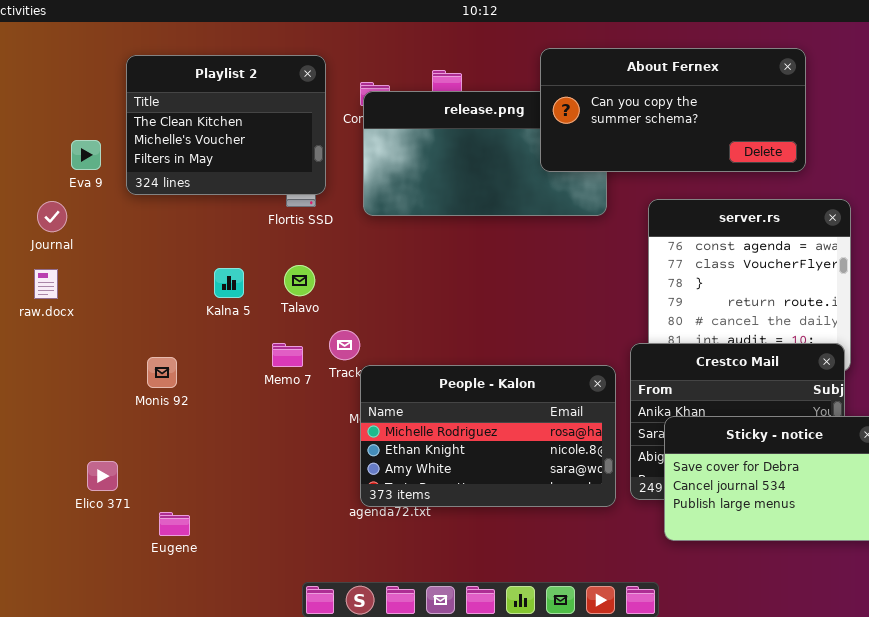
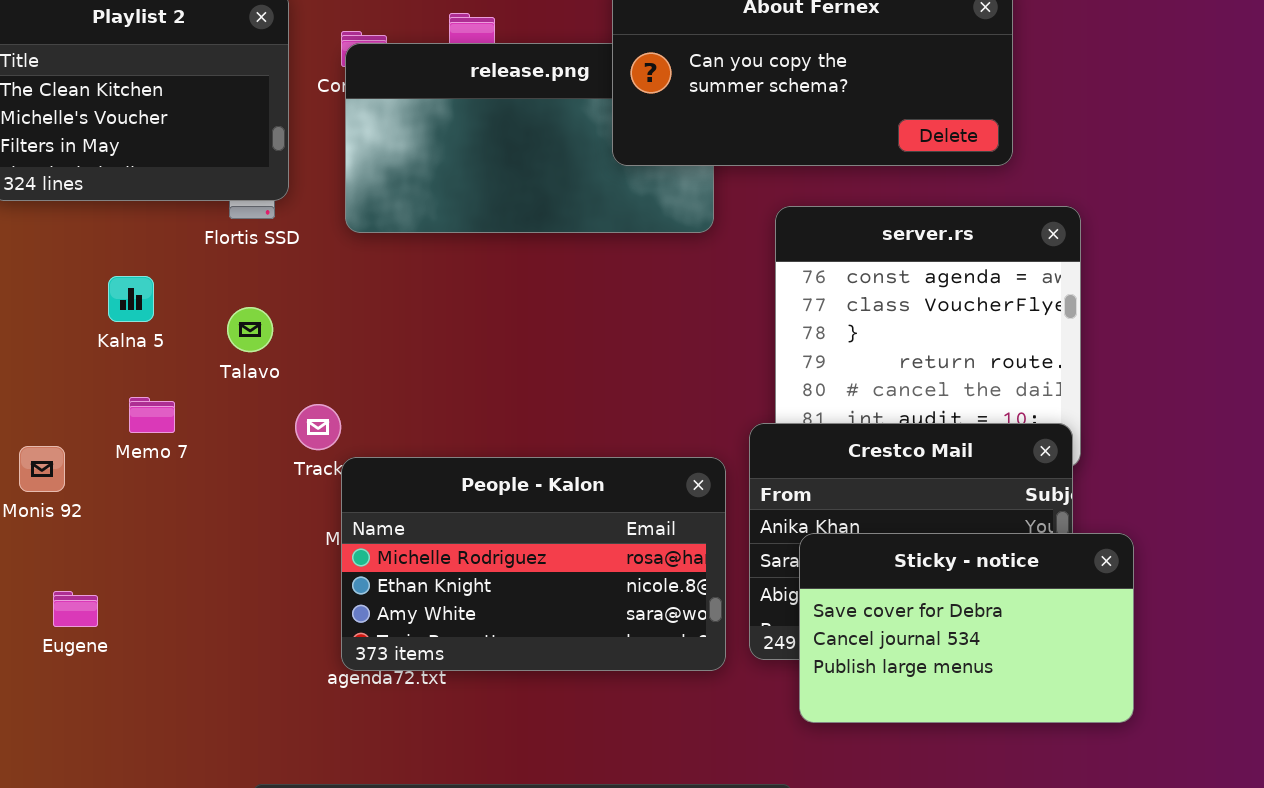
Kalna 5: [214,268,244,298] -> [108,276,154,322], moved
Memo 7: [272,343,303,367] -> [129,397,175,433], moved
Eugene: [159,512,190,536] -> [53,591,98,627], moved

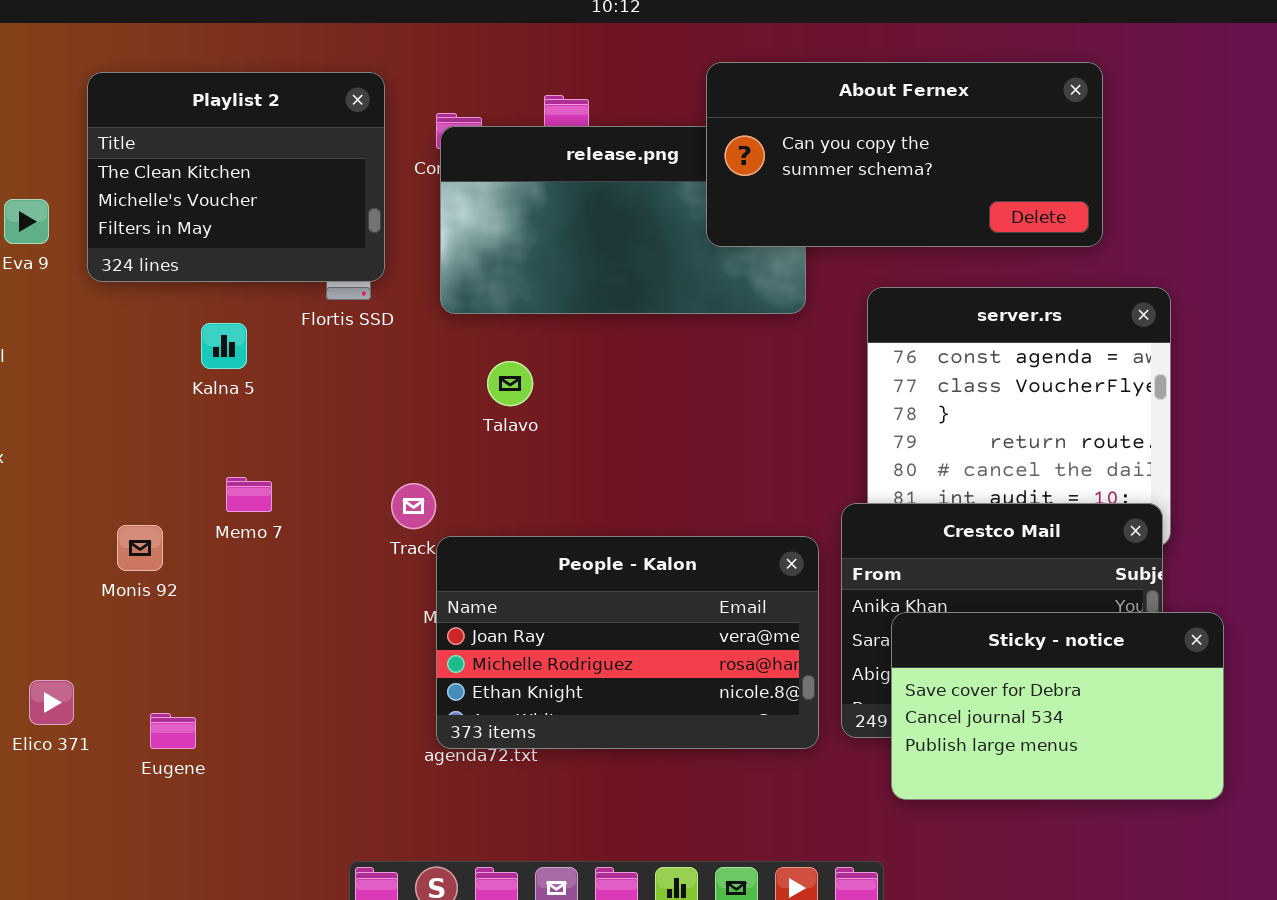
Kalna 5: [108,276,154,322] -> [201,323,247,369], moved
Talavo: [227,307,273,352] -> [487,361,533,406], moved
People - Kalon: [341,457,726,671] -> [436,536,819,749], scrolled up 1 row
Eugene: [53,591,98,627] -> [150,713,196,749], moved

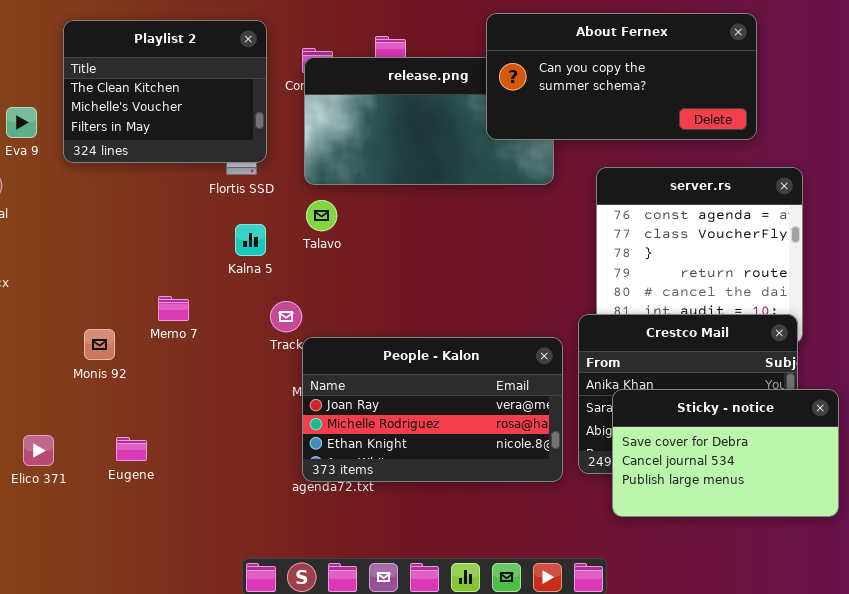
Kalna 5: [201,323,247,369] -> [235,224,266,256], moved
Talavo: [487,361,533,406] -> [306,200,337,231], moved
Eugene: [150,713,196,749] -> [116,437,147,461], moved

